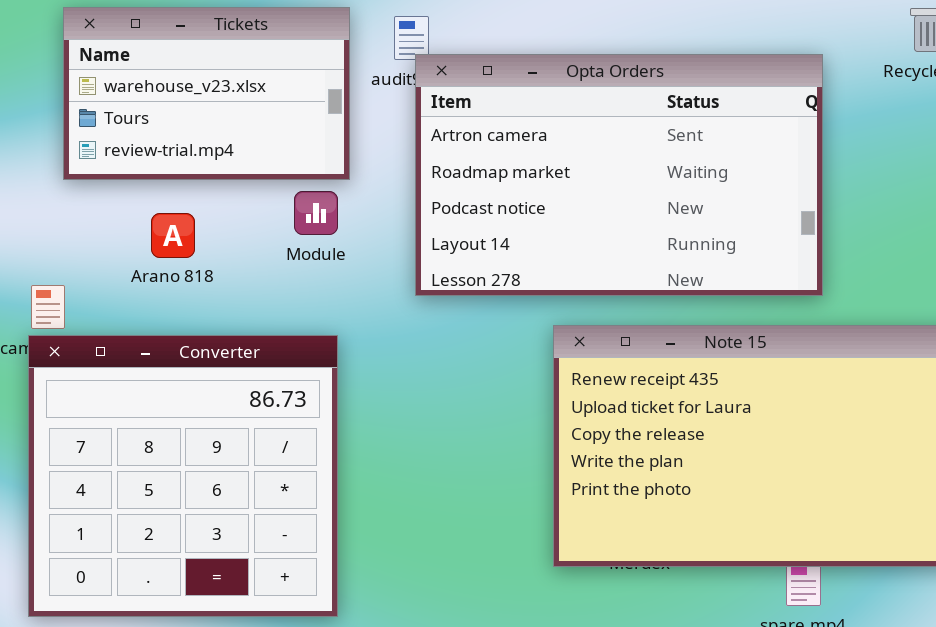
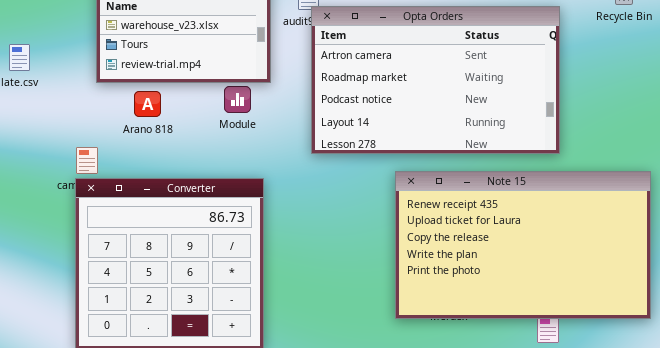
Module: [294,191,338,235] -> [224,86,251,113], moved
Arano 818: [151,213,195,258] -> [134,91,161,117], moved

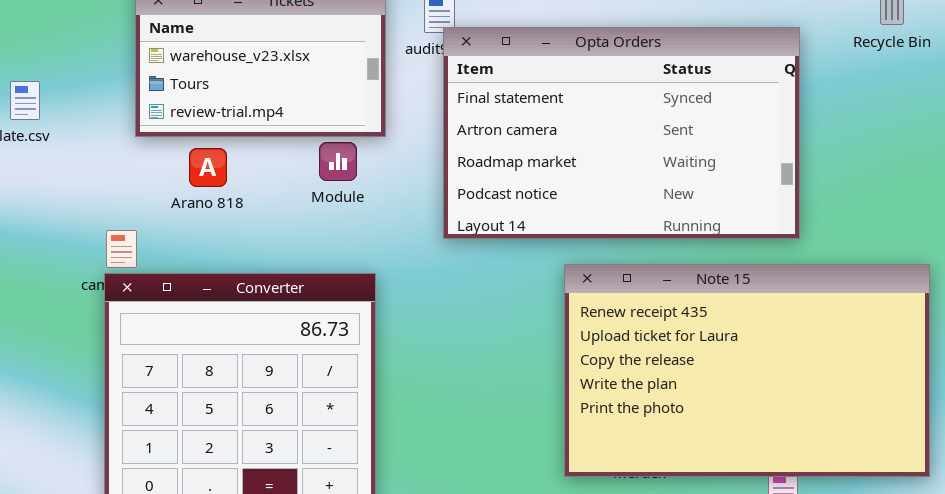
Opta Orders: [311,6,560,154] -> [443,27,800,239], scrolled up 1 row

